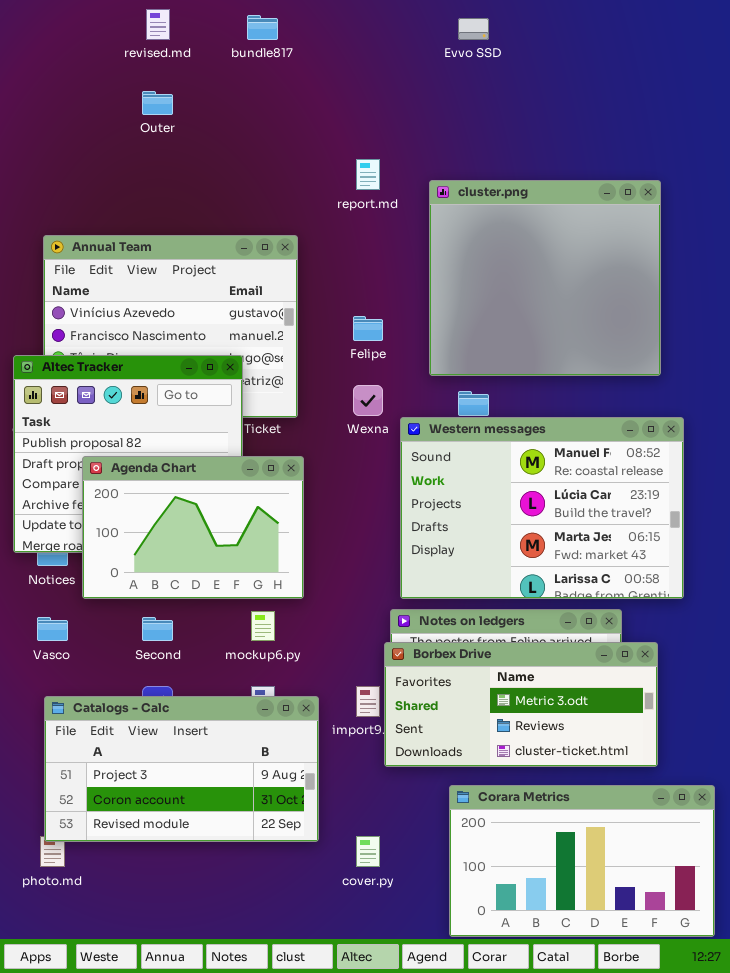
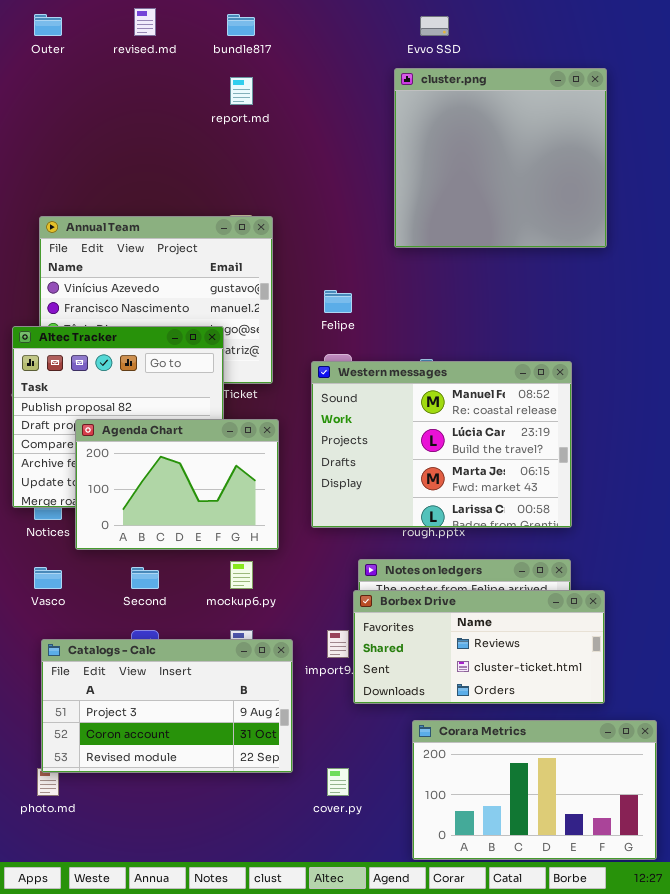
Outer: [142,91,173,115] -> [34,14,62,36], moved
report.md: [356,159,380,190] -> [230,77,253,105], moved
cluster.png: [429,180,661,376] -> [394,68,607,248], moved
Western messages: [400,417,684,599] -> [311,361,572,528], moved
Borbex Drive: [384,642,658,767] -> [353,590,605,704], scrolled down 1 row

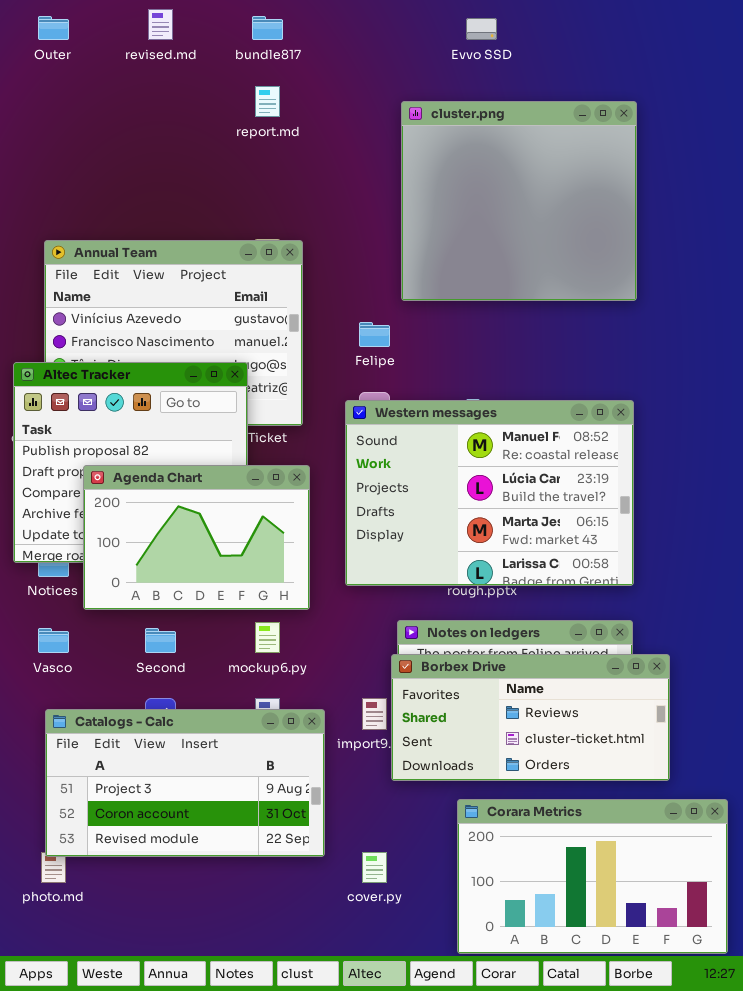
cluster.png: [394,68,607,248] -> [401,101,637,301], moved

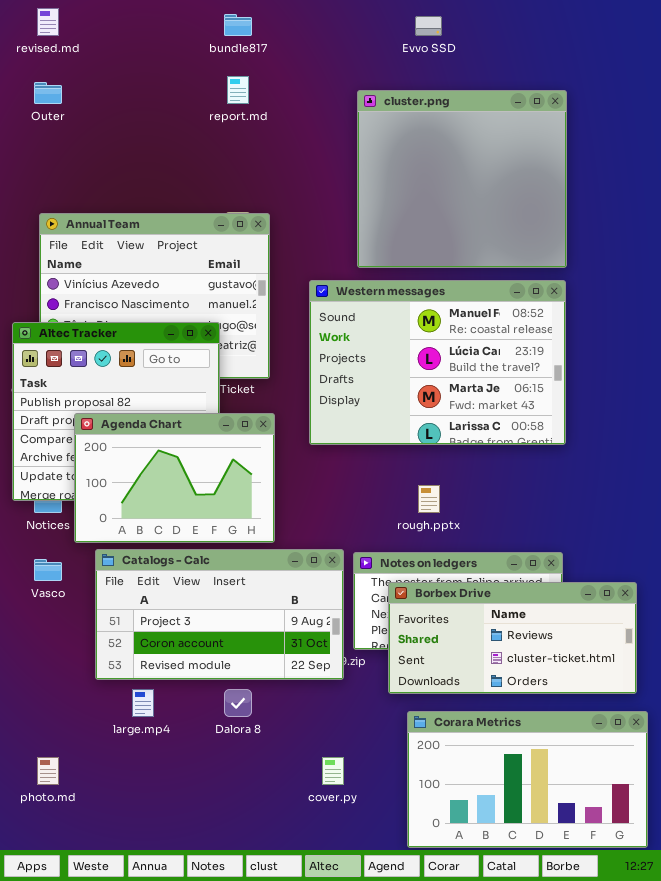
revised.md: [148,9,173,40] -> [37,8,59,36], moved
Outer: [38,16,69,40] -> [34,82,62,104], moved
Western messages: [345,400,634,586] -> [309,280,566,445], moved
Borbex Drive: [391,654,670,781] -> [388,582,637,694], moved
Catalogs - Calc: [45,709,325,857] -> [95,549,344,680], moved

